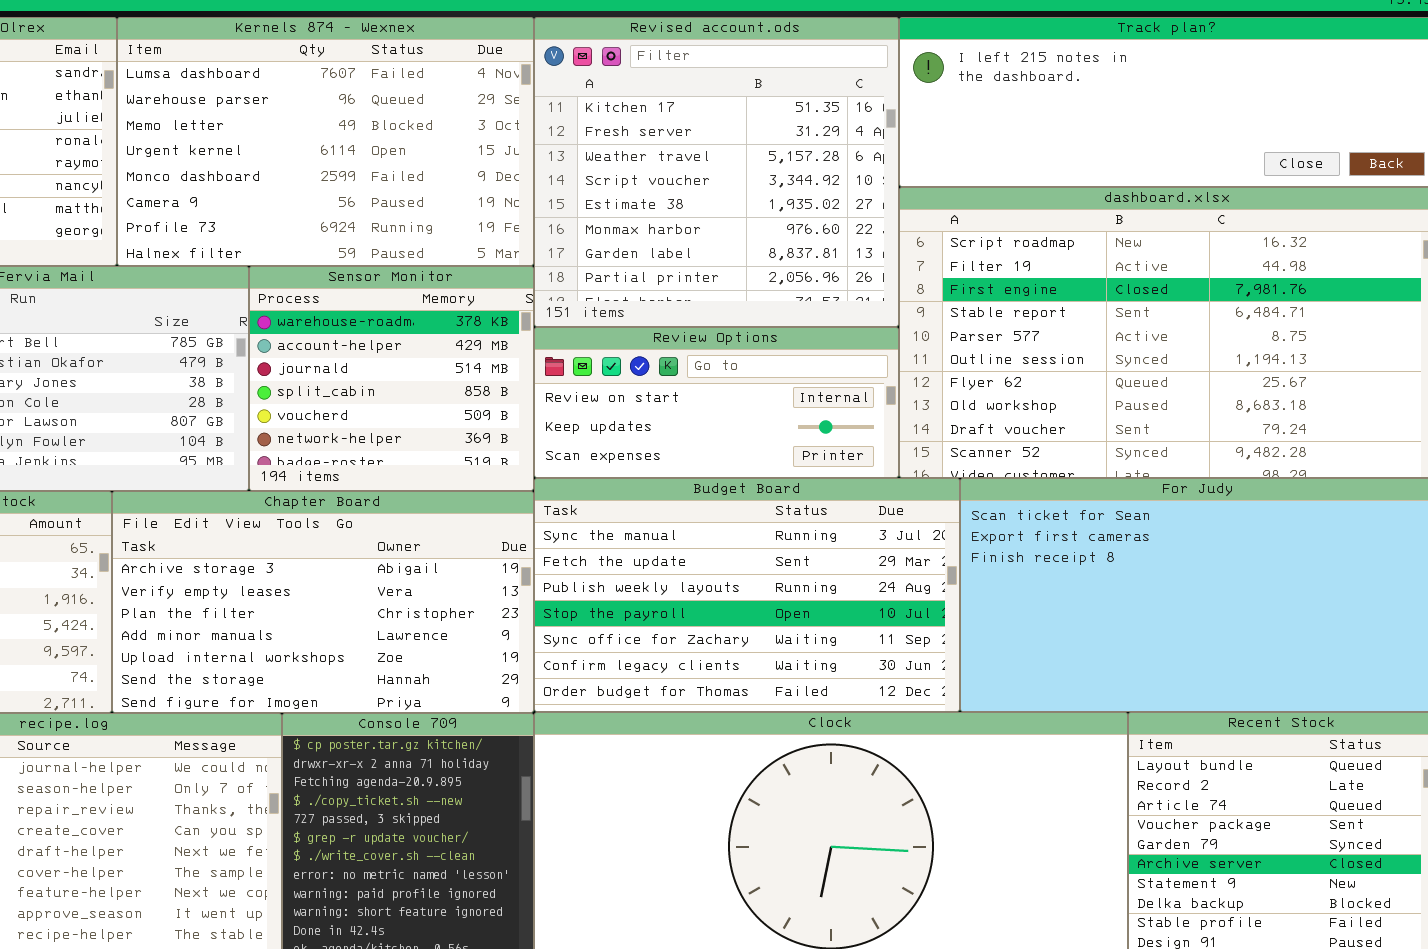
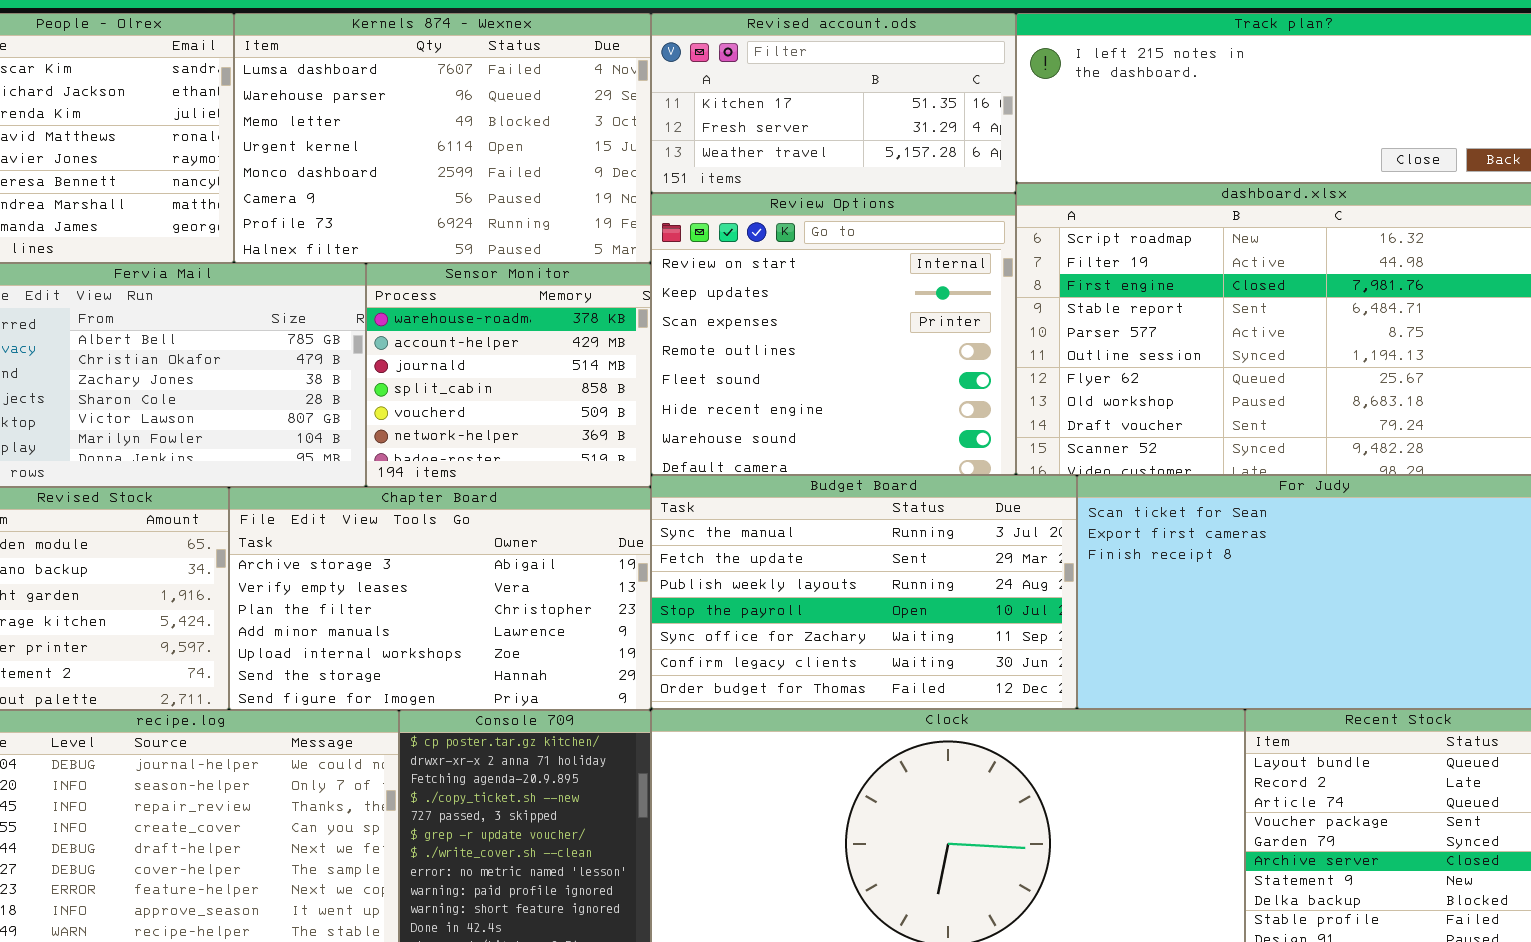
Revised account.ods: [534,17,899,327] -> [651,13,1016,193], resized
Review Options: [534,327,899,478] -> [651,193,1016,475], resized

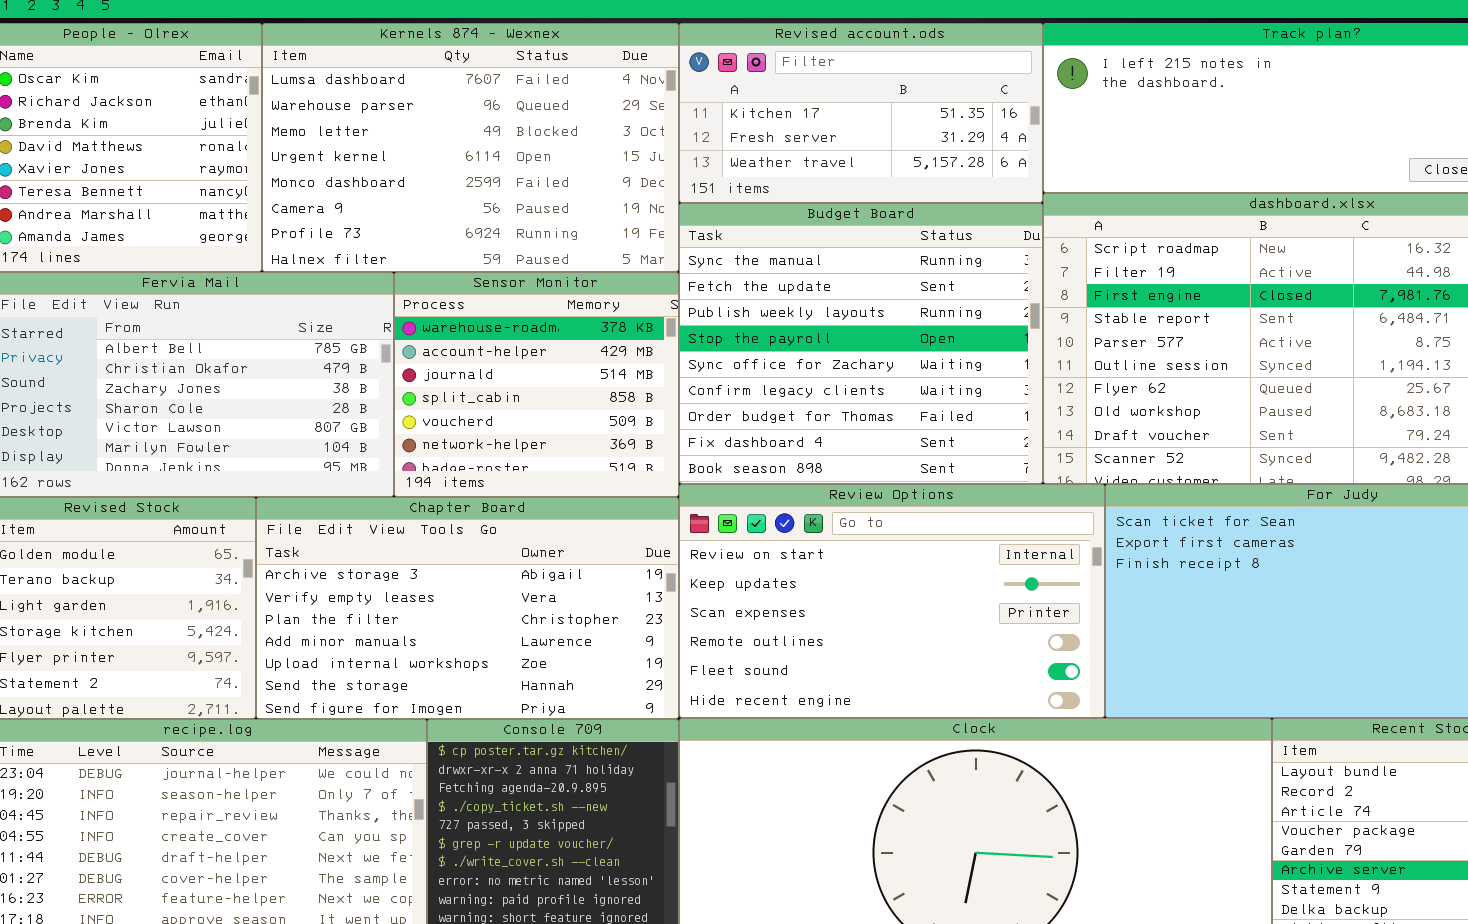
Review Options: [651,193,1016,475] -> [679,484,1105,718], moved, resized
Budget Board: [651,475,1077,709] -> [679,203,1043,484], moved, resized

